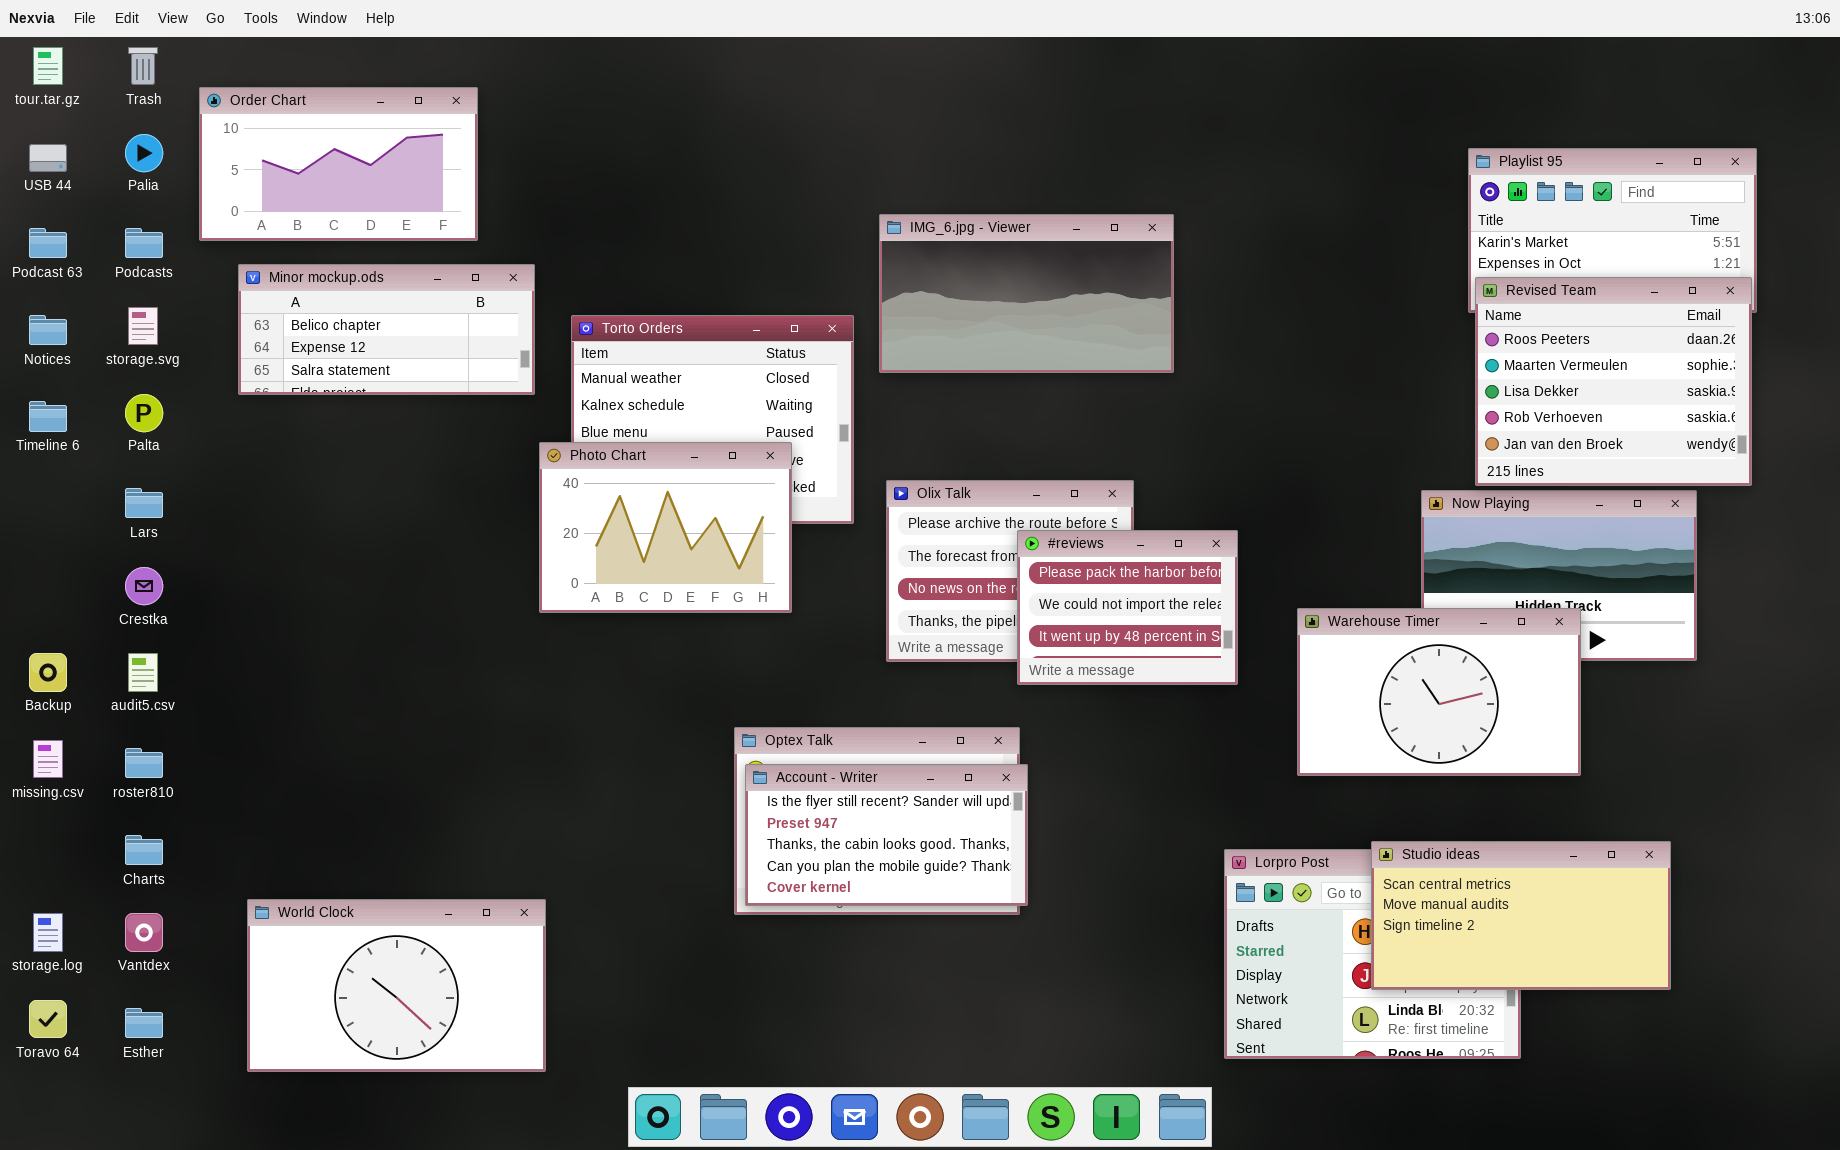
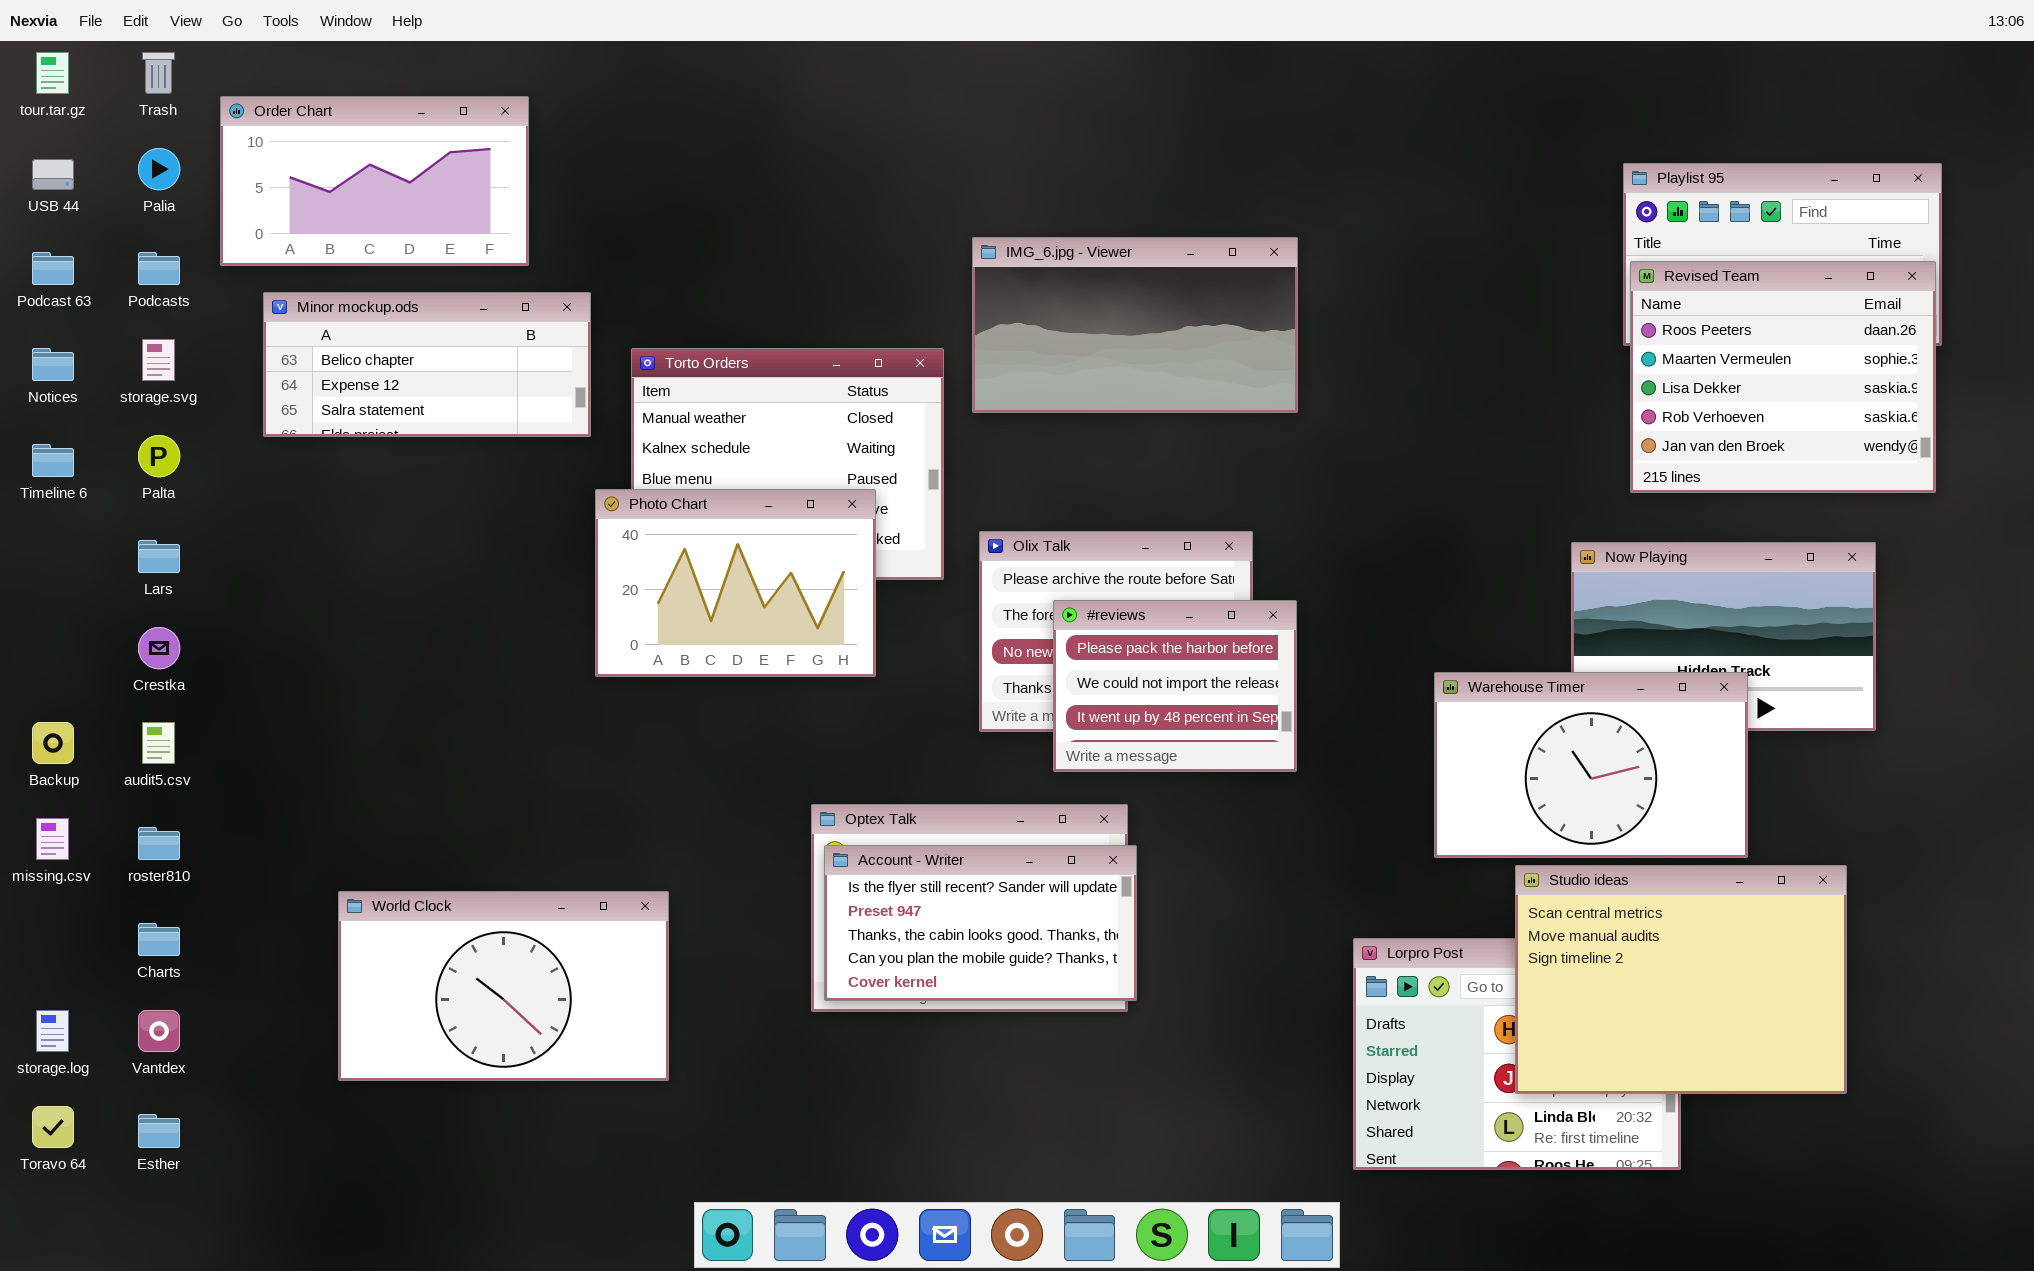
Revised Team: [1475,277,1752,486] -> [1630,261,1936,493], moved
#reviews: [1017,530,1238,685] -> [1053,600,1297,772], moved
Studio ideas: [1371,841,1671,990] -> [1515,865,1847,1094], resized
World Clock: [247,899,546,1072] -> [338,891,669,1081], moved

